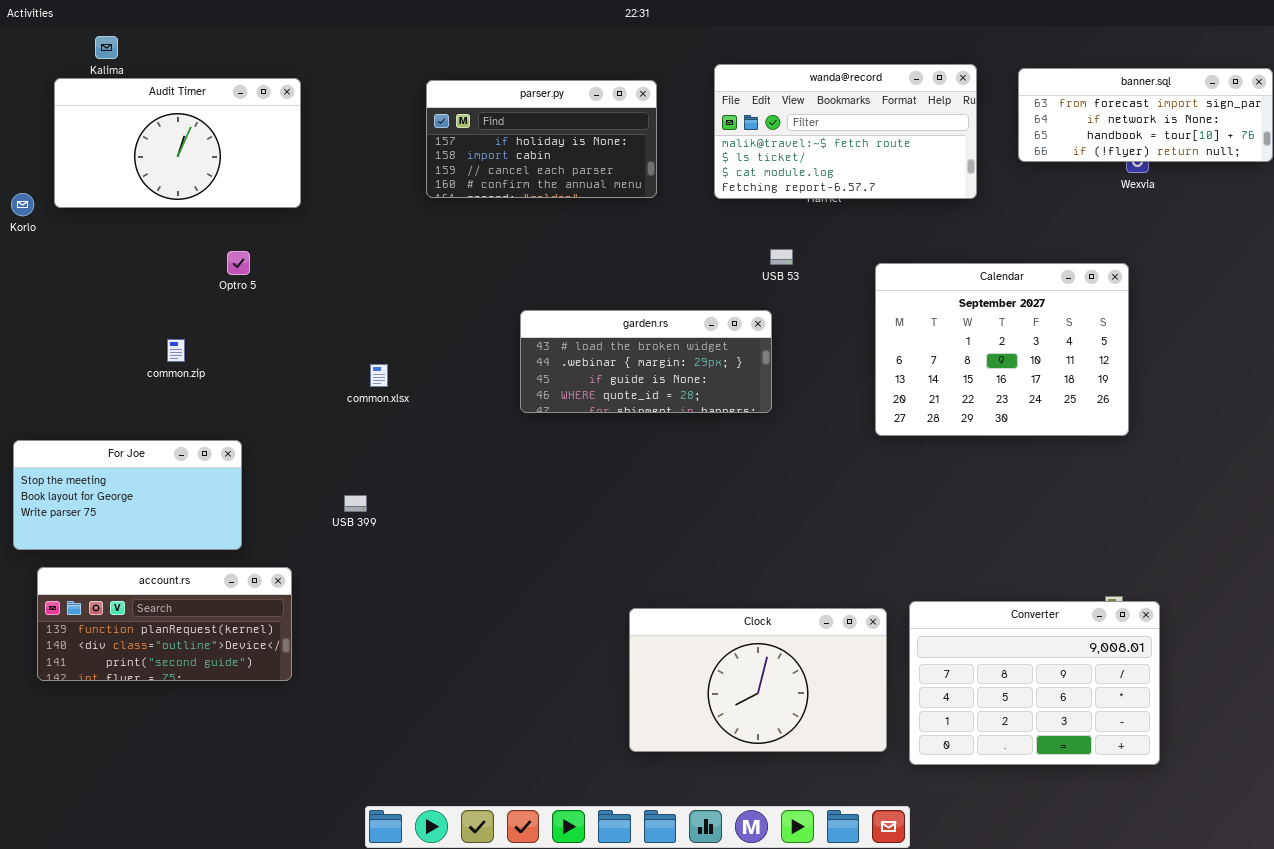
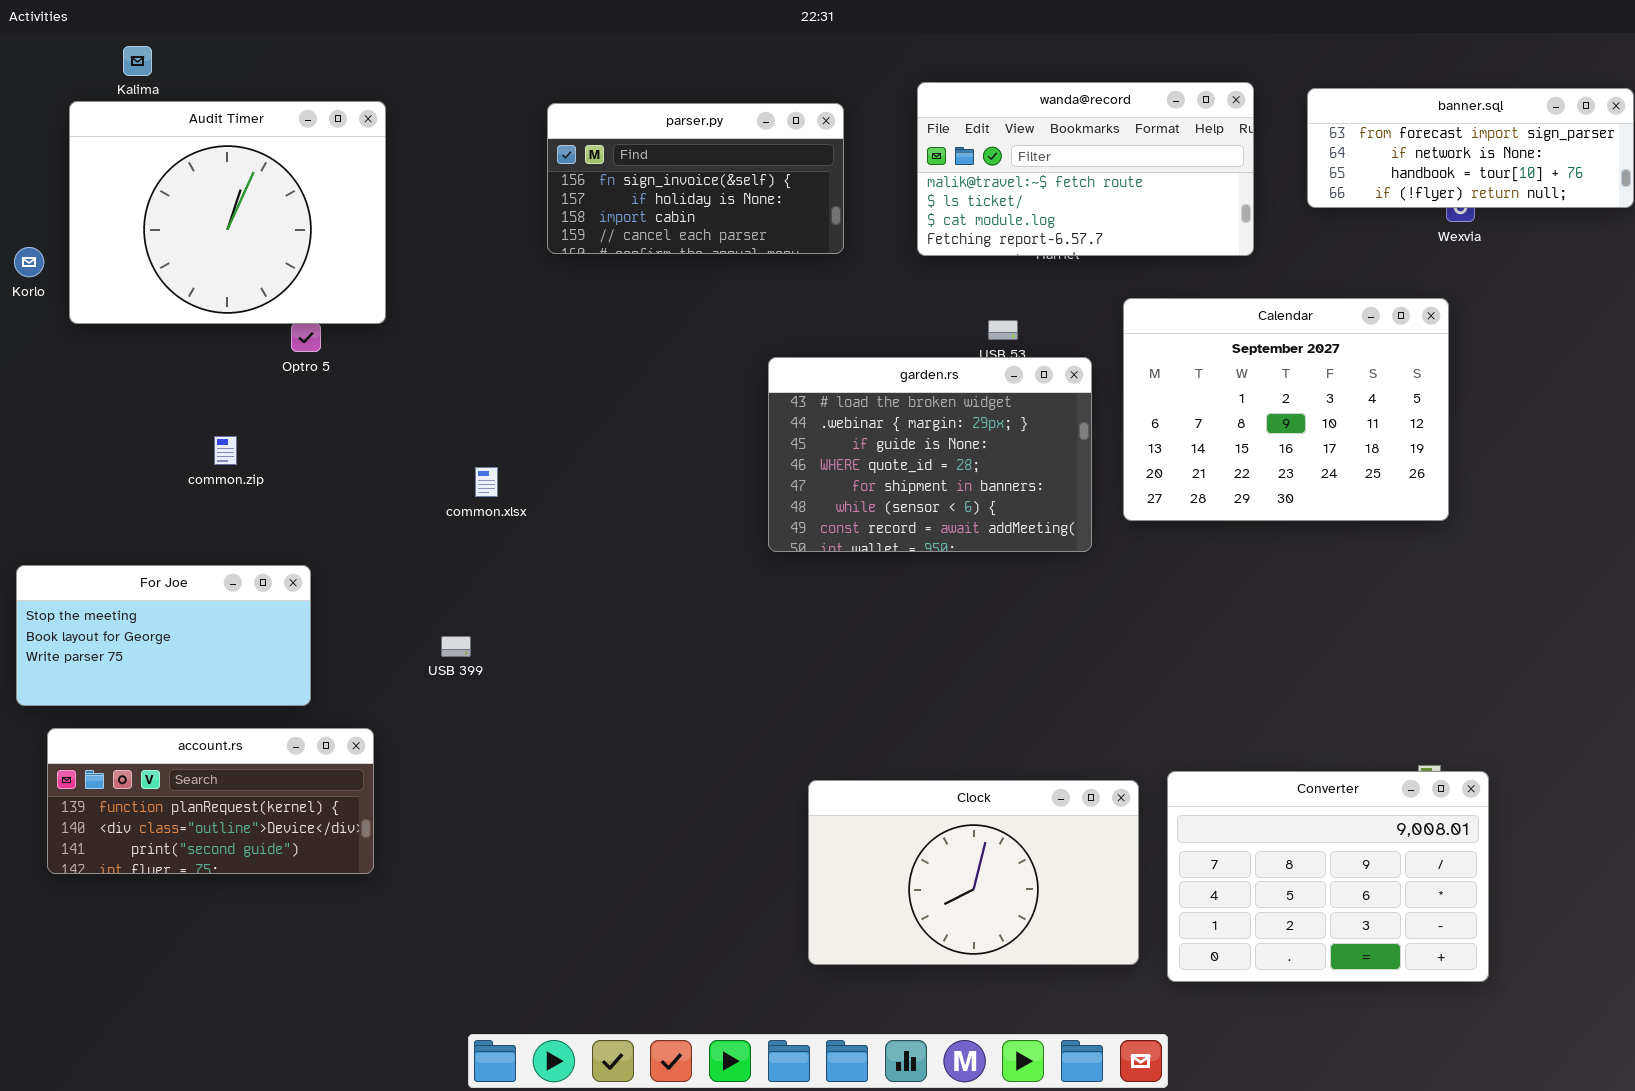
Audit Timer: [54,78,301,208] -> [69,101,386,324], resized
parser.py: [426,80,657,198] -> [547,103,844,254], scrolled up 1 row
Calendar: [875,263,1129,436] -> [1123,298,1449,521], moved
garden.rs: [520,310,772,413] -> [768,357,1092,552], moved, resized

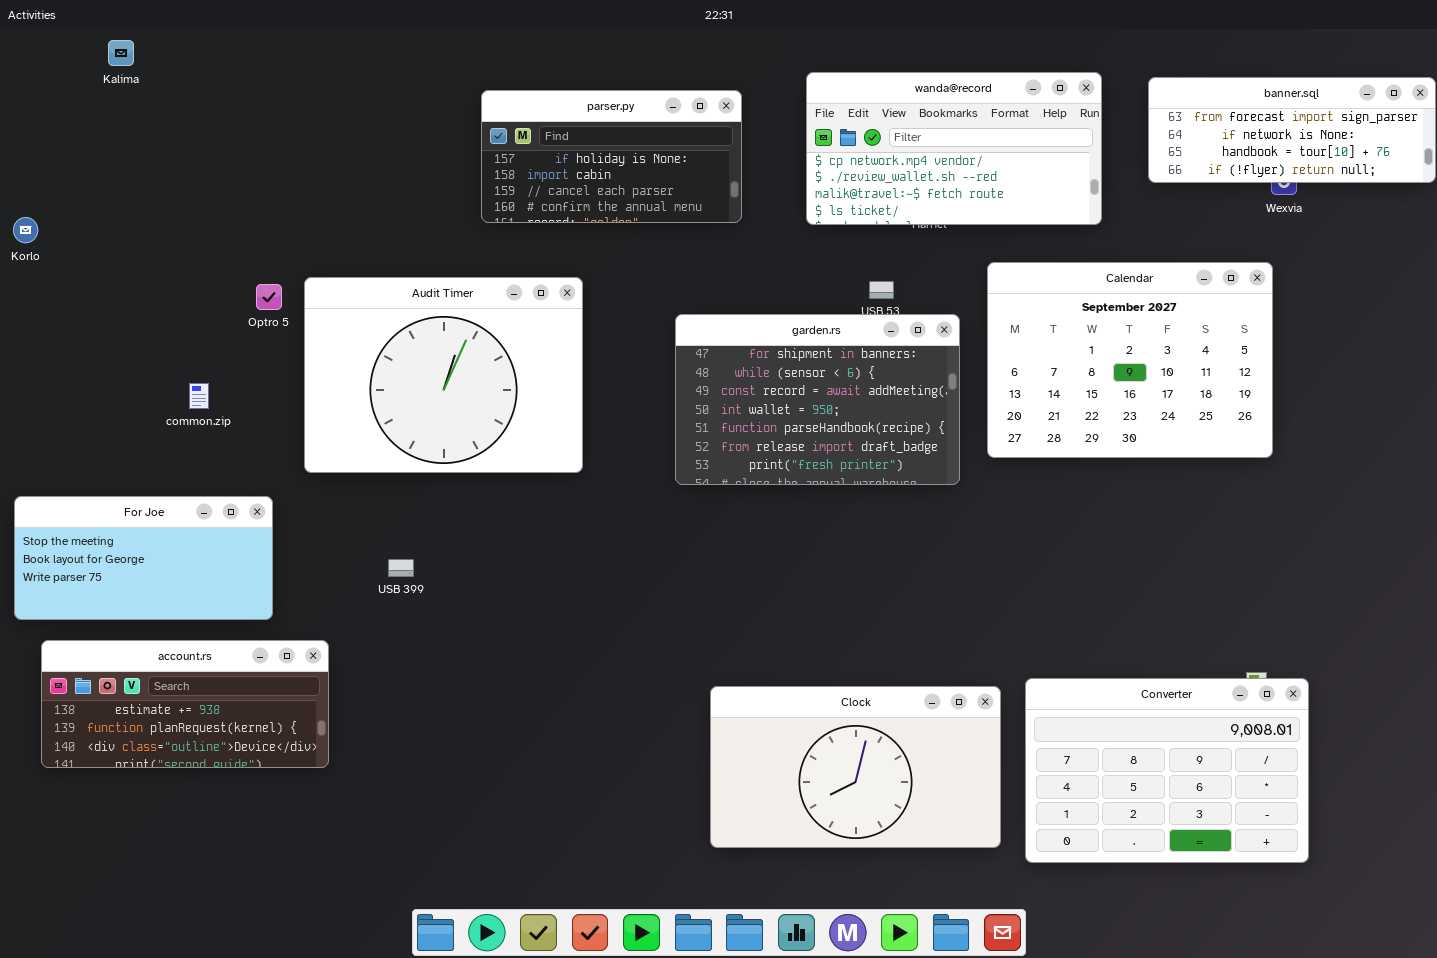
wanda@record: [917,82,1254,256] -> [806,72,1102,225], scrolled up 2 rows
Audit Timer: [69,101,386,324] -> [304,277,583,473], moved
parser.py: [547,103,844,254] -> [481,90,742,223], scrolled down 1 row
garden.rs: [768,357,1092,552] -> [675,314,960,485], scrolled down 4 rows
account.rs: [47,728,374,874] -> [41,640,329,768], scrolled up 1 row

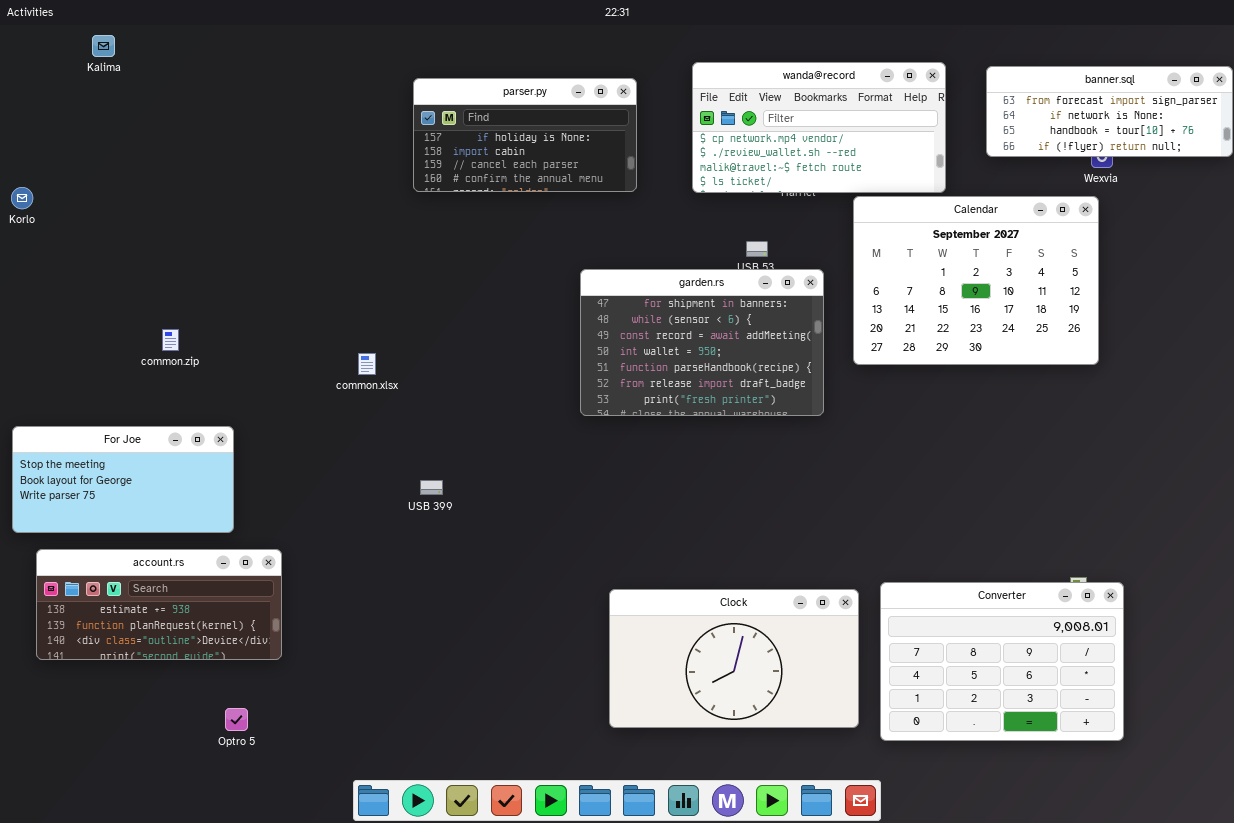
Calendar: [987,262,1273,458] -> [853,196,1099,365], moved
Audit Timer: [304,277,583,473] -> none, closed
Optro 5: [256,284,282,310] -> [225,708,248,731], moved
USB 399: [388,559,414,577] -> [420,480,443,495], moved

